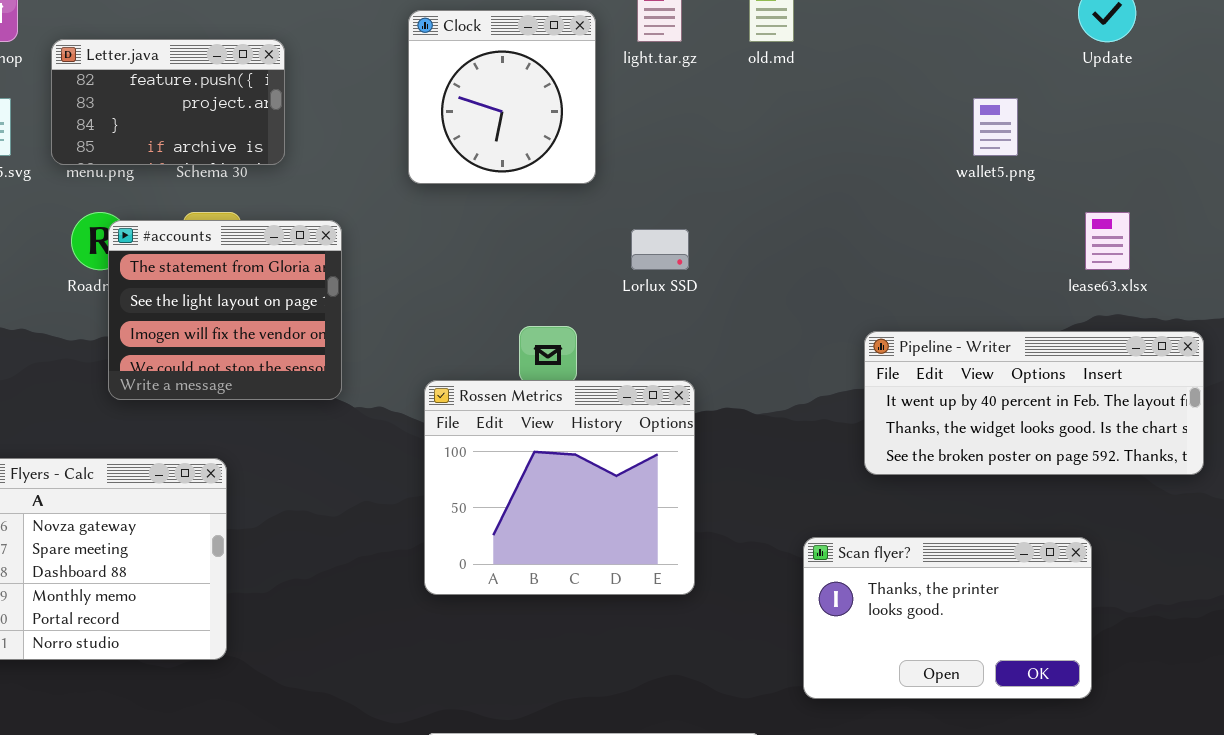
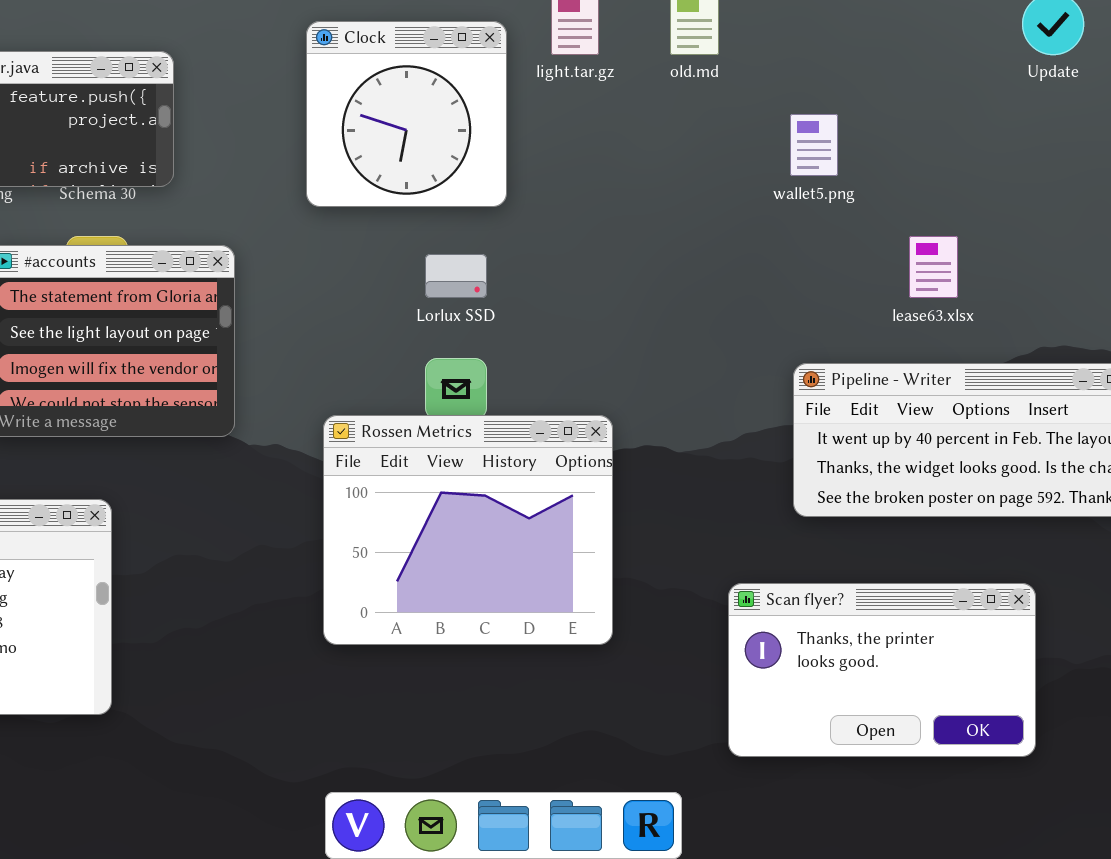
wallet5.png: [973,98,1018,156] -> [790,114,838,176], moved
lease63.xlsx: [1085,212,1130,270] -> [909,236,958,298], moved
Lorlux SSD: [631,229,689,270] -> [425,254,487,298], moved

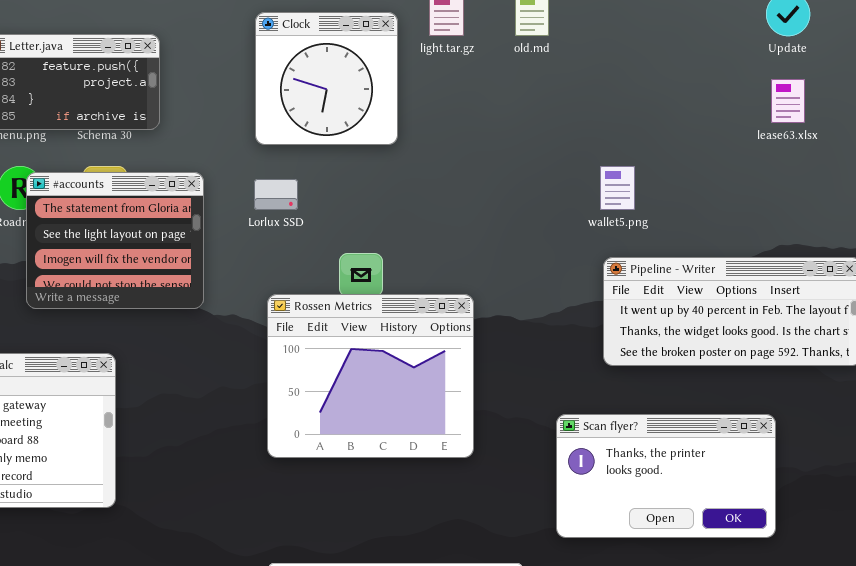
wallet5.png: [790,114,838,176] -> [600,166,635,210], moved
lease63.xlsx: [909,236,958,298] -> [771,79,805,123], moved
Lorlux SSD: [425,254,487,298] -> [254,179,298,210], moved

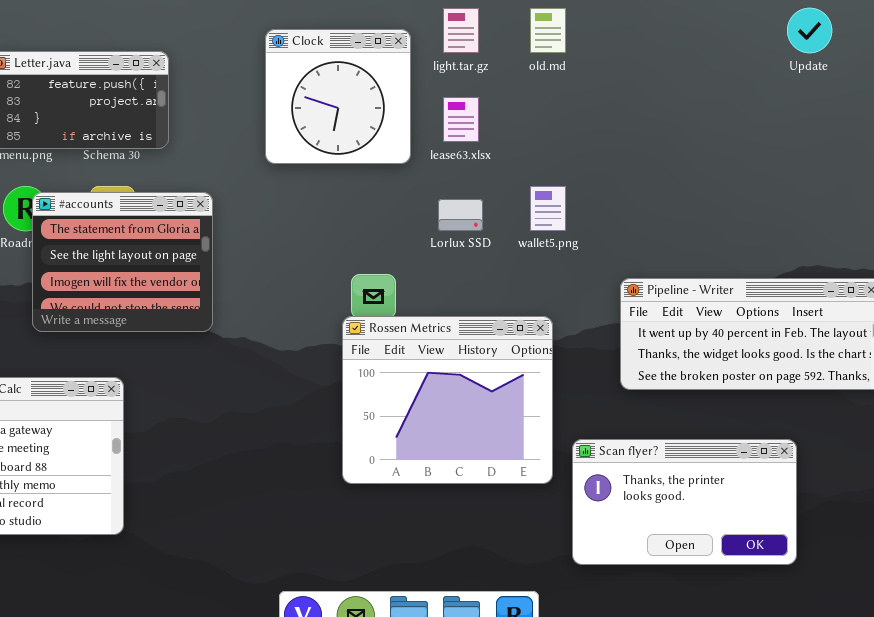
lease63.xlsx: [771,79,805,123] -> [443,97,479,142], moved
wallet5.png: [600,166,635,210] -> [530,186,566,231], moved
Lorlux SSD: [254,179,298,210] -> [438,199,483,231], moved
Rossen Metrics: [267,294,474,458] -> [342,316,553,484], moved

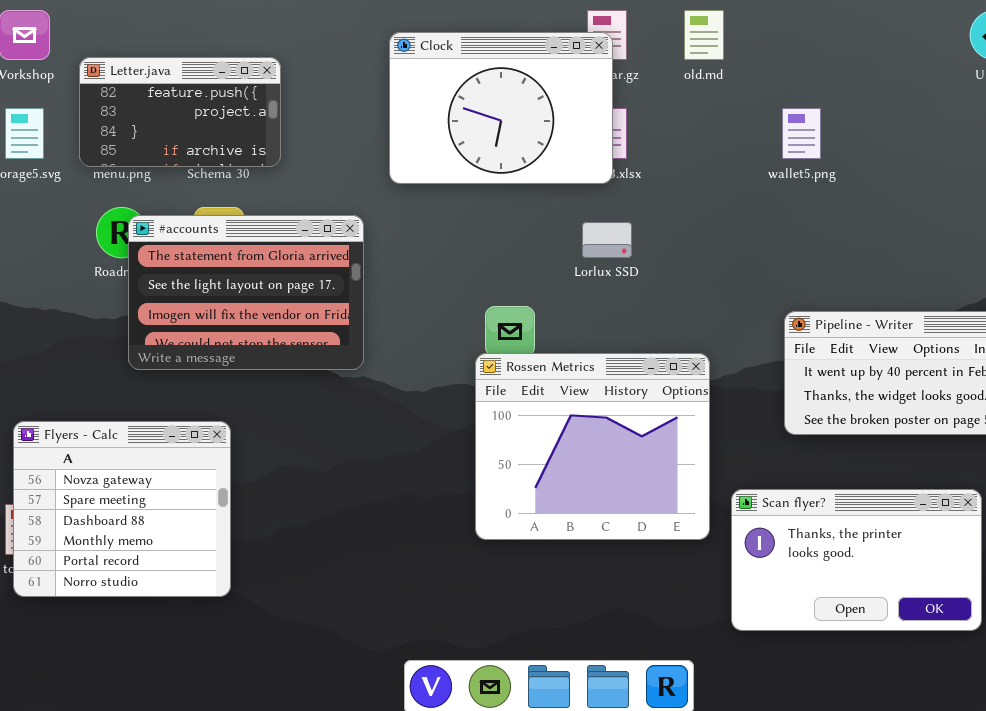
Clock: [265,29,411,164] -> [389,32,613,184], resized
wallet5.png: [530,186,566,231] -> [782,108,821,159], moved
#accounts: [32,192,213,332] -> [128,215,364,370], resized

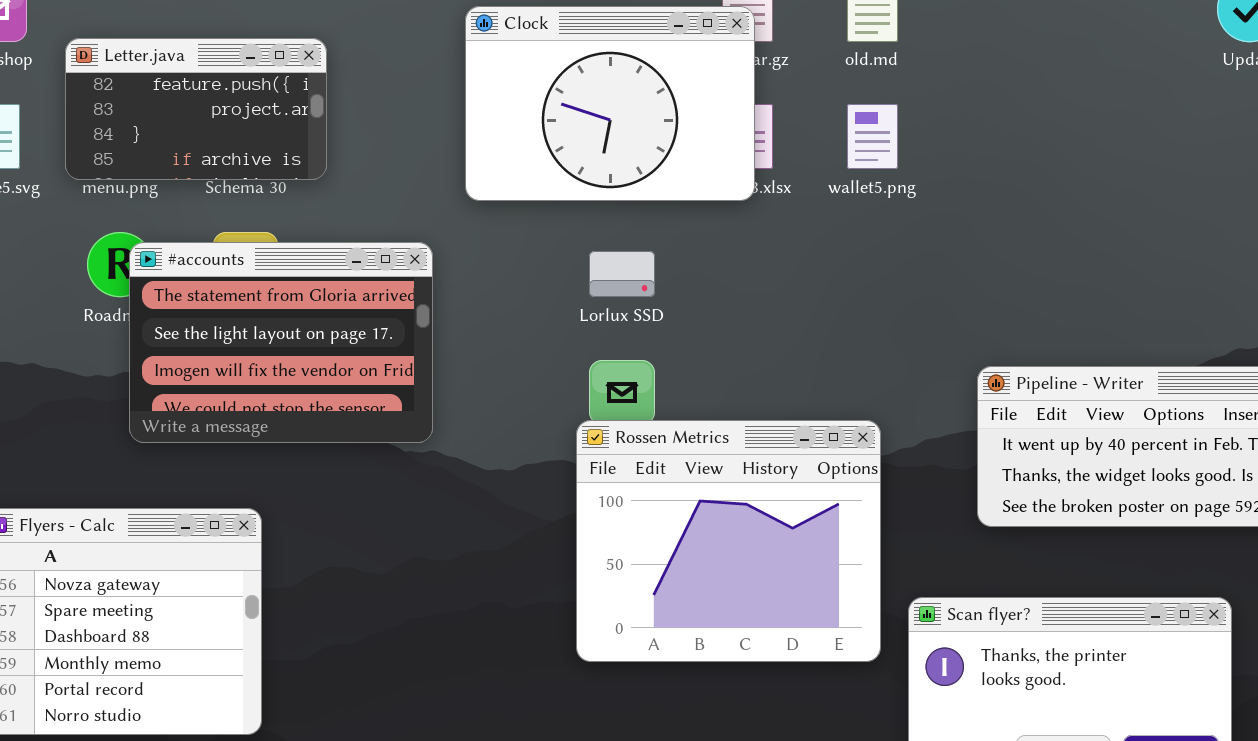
wallet5.png: [782,108,821,159] -> [847,104,898,169], moved
Lorlux SSD: [582,222,632,258] -> [589,251,655,297], moved

